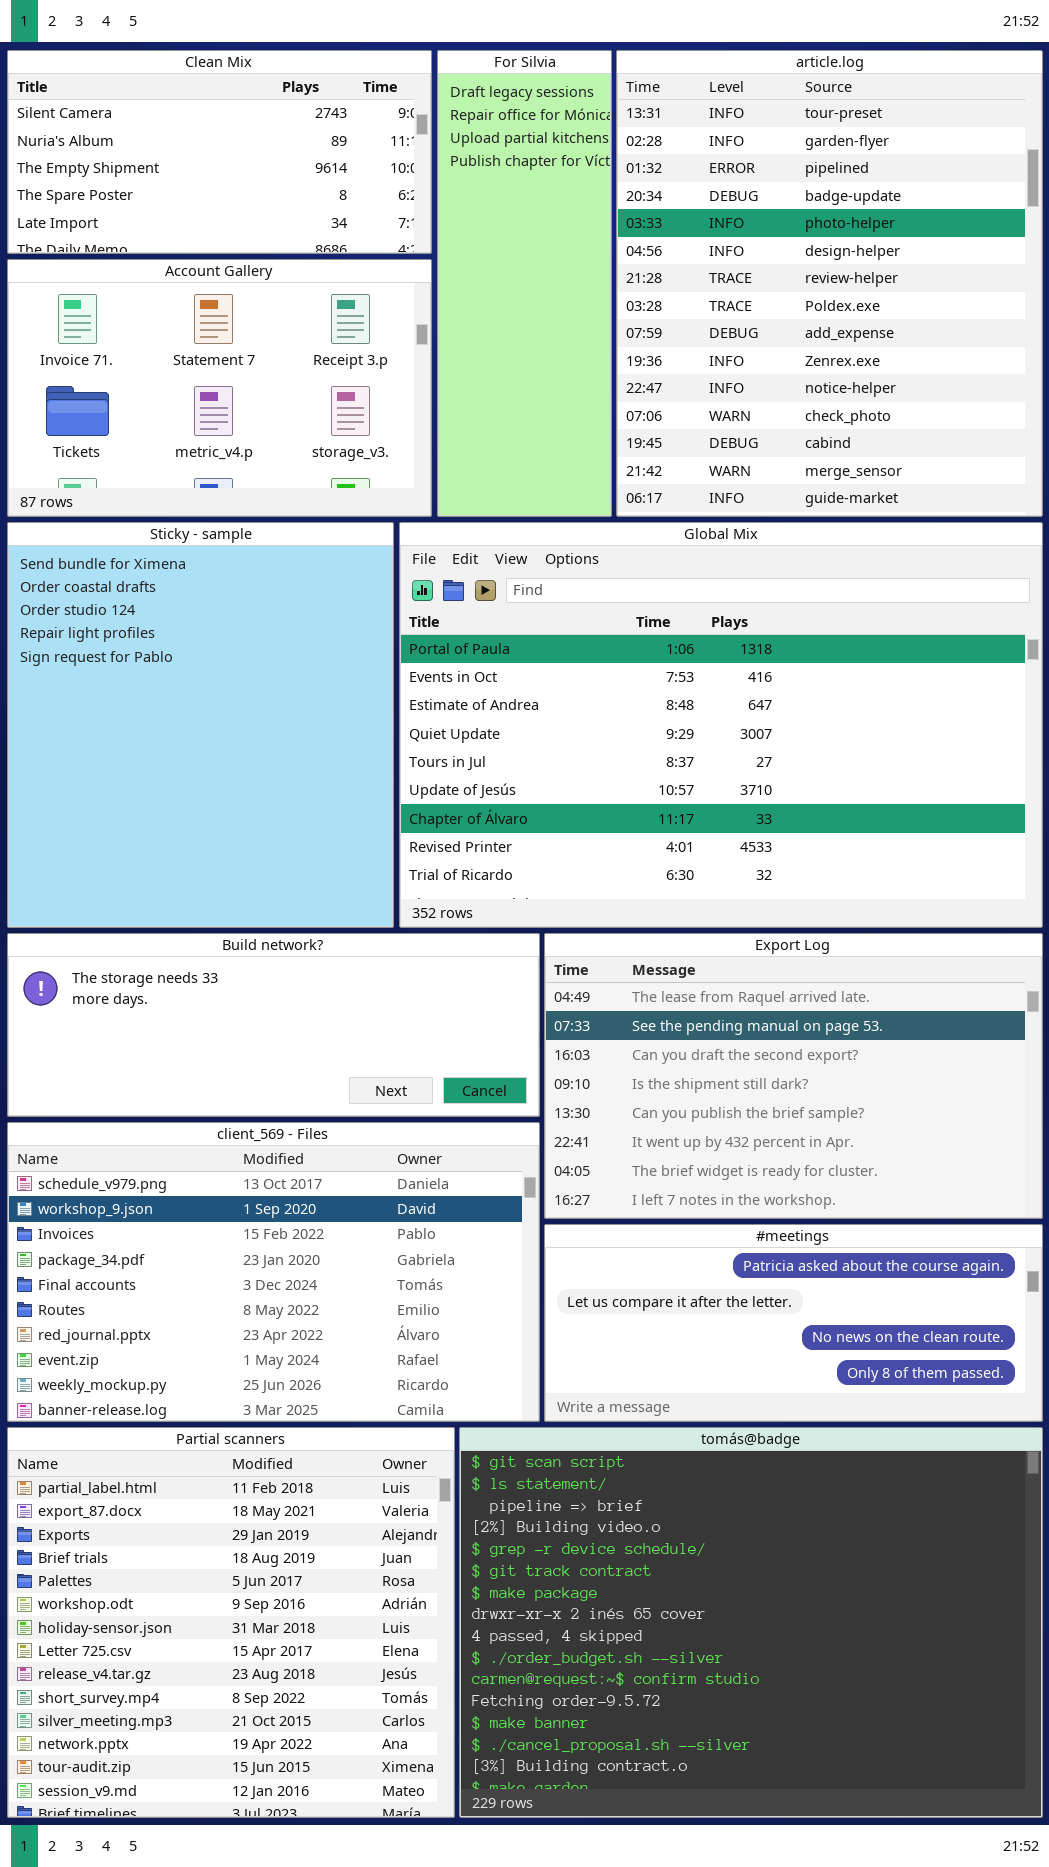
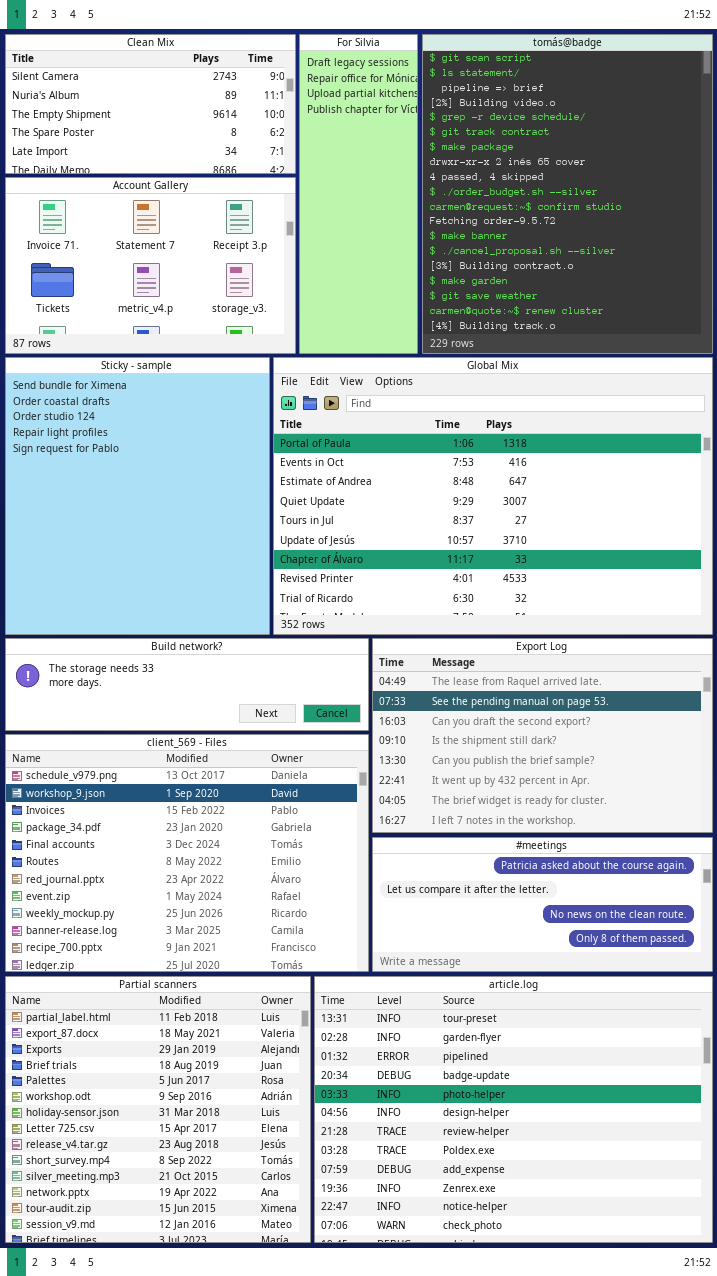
article.log: [616,50,1043,517] -> [314,976,713,1243], moved, resized
Build network?: [7,933,540,1117] -> [5,638,369,731], resized
client_569 - Files: [7,1122,540,1422] -> [5,734,369,972], resized
tomás@badge: [459,1427,1043,1818] -> [422,34,713,354], moved, resized

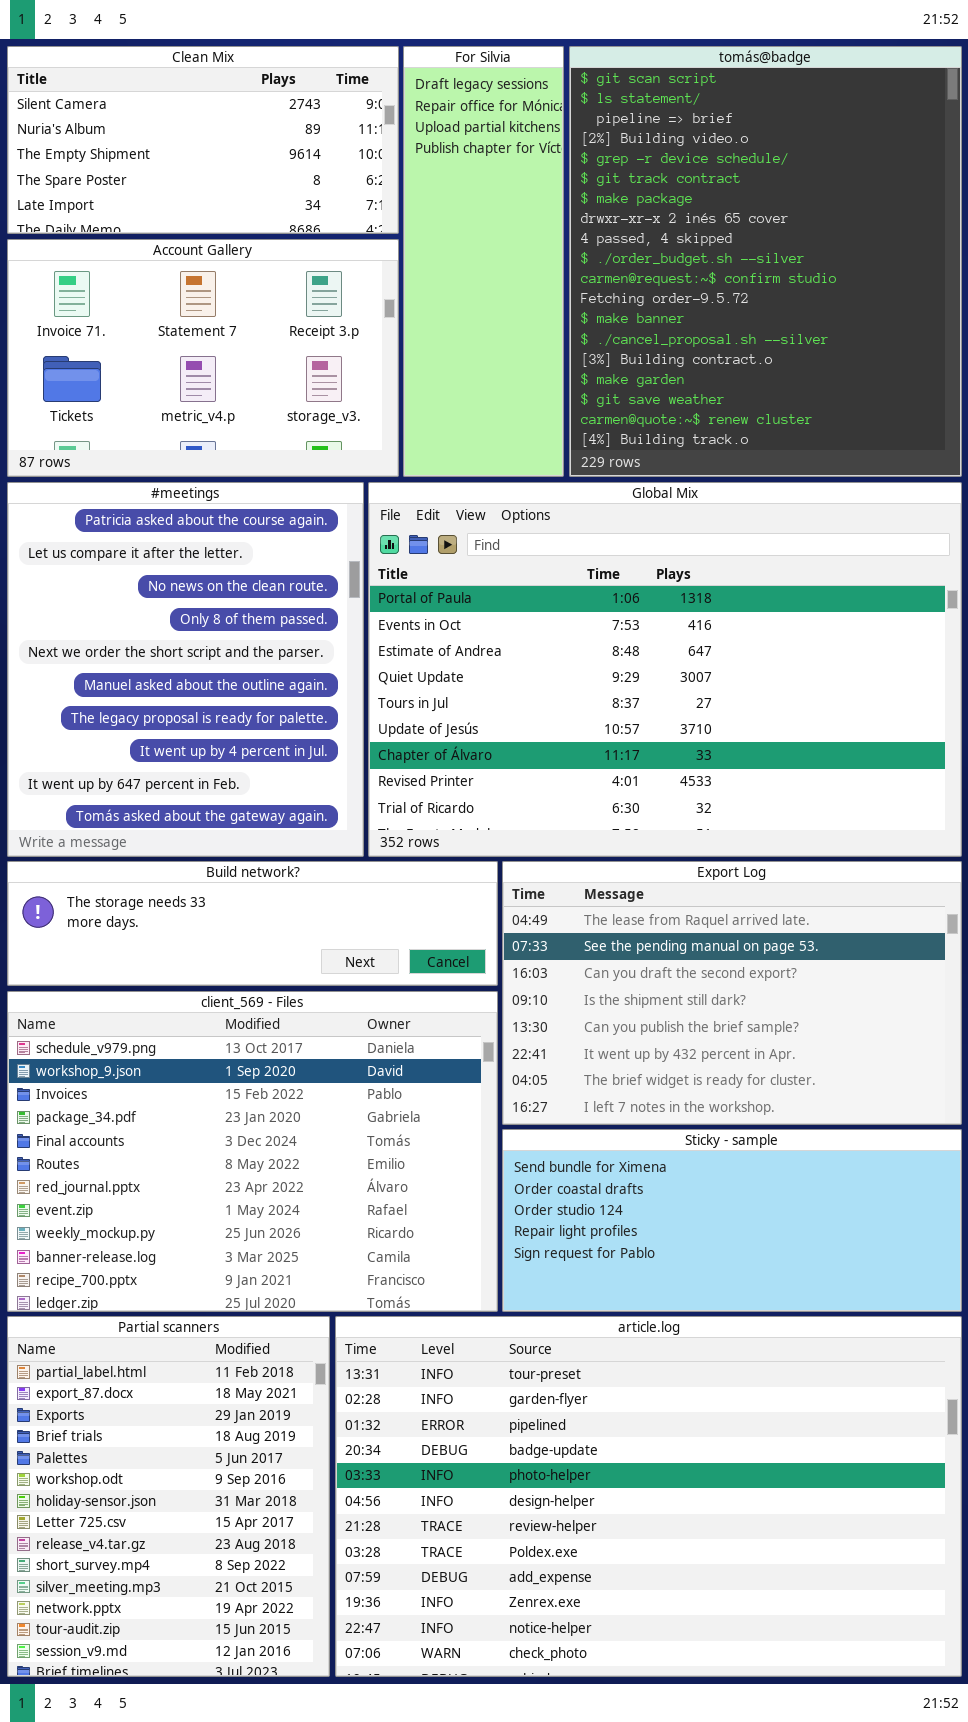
Sticky - sample: [5,357,270,635] -> [502,1129,962,1312], moved, resized
#meetings: [372,837,713,972] -> [7,482,364,857], moved, resized
Partial scanners: [5,976,311,1243] -> [7,1316,330,1677], resized
article.log: [314,976,713,1243] -> [335,1316,962,1677], resized

